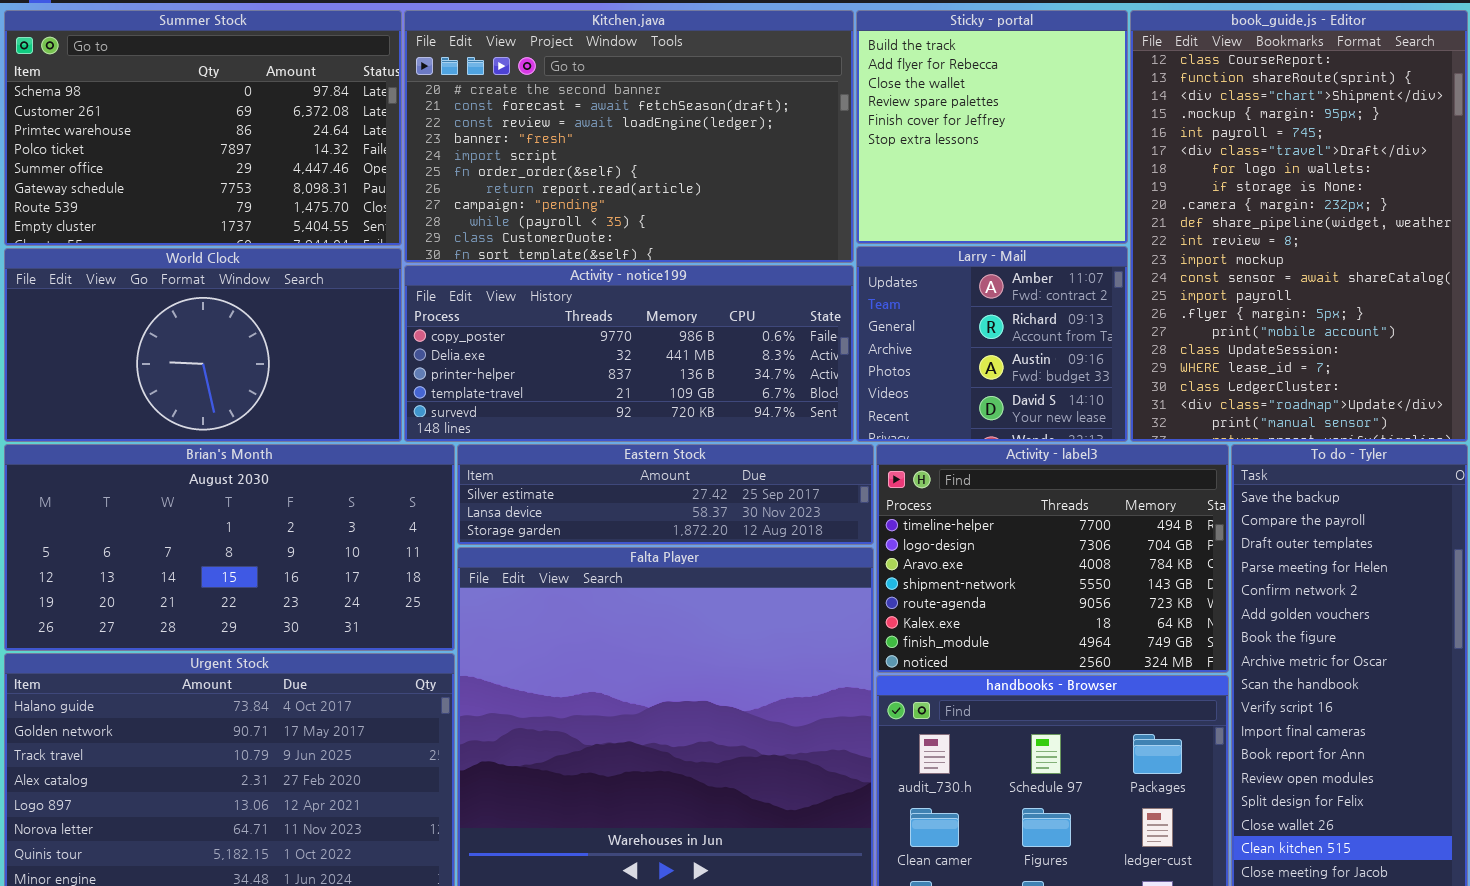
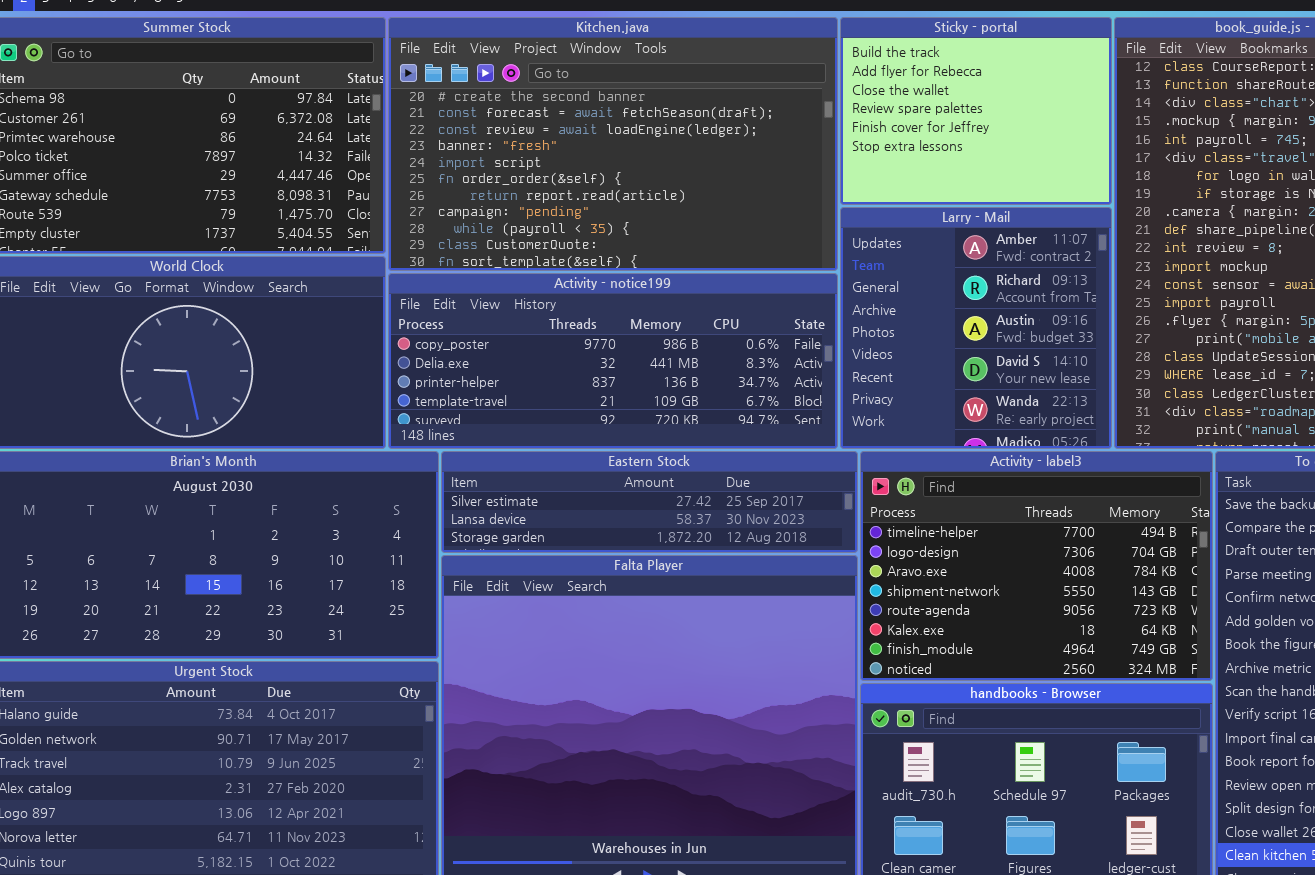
Sticky - portal: [856,10,1128,244] -> [840,17,1112,205], resized
Larry - Mail: [856,246,1128,442] -> [840,207,1112,449], resized

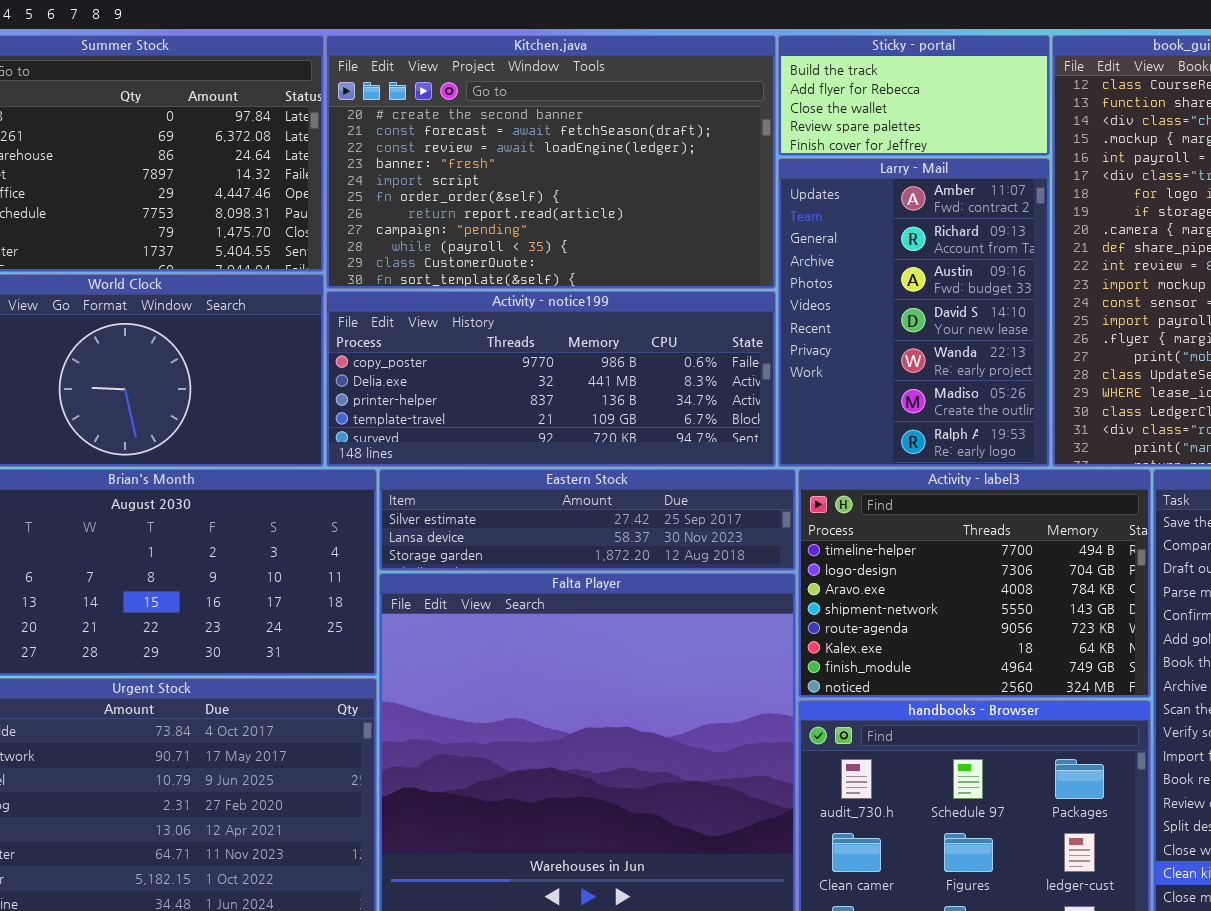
Sticky - portal: [840,17,1112,205] -> [778,35,1050,156], resized
Larry - Mail: [840,207,1112,449] -> [778,158,1050,467], resized

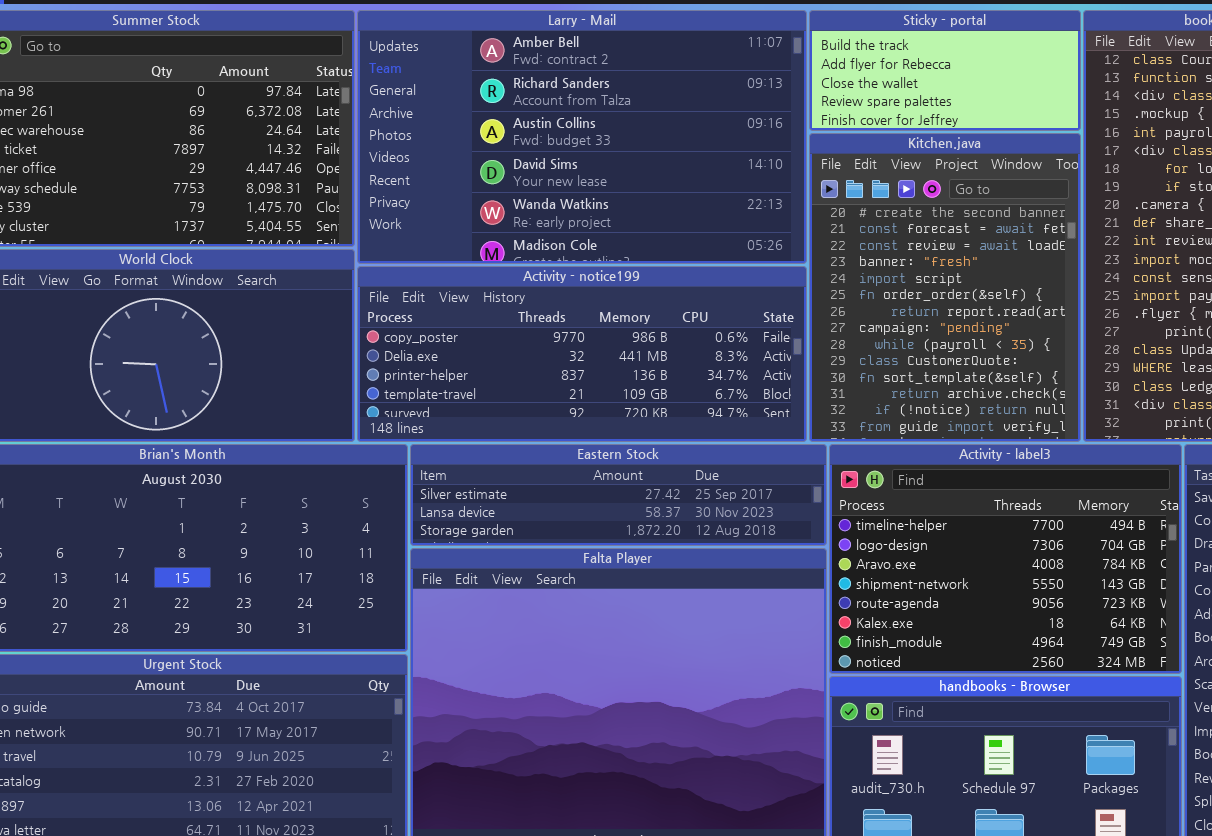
Kitchen.java: [326,35,776,289] -> [809,133,1081,442], moved, resized
Larry - Mail: [778,158,1050,467] -> [357,10,807,264], moved, resized

